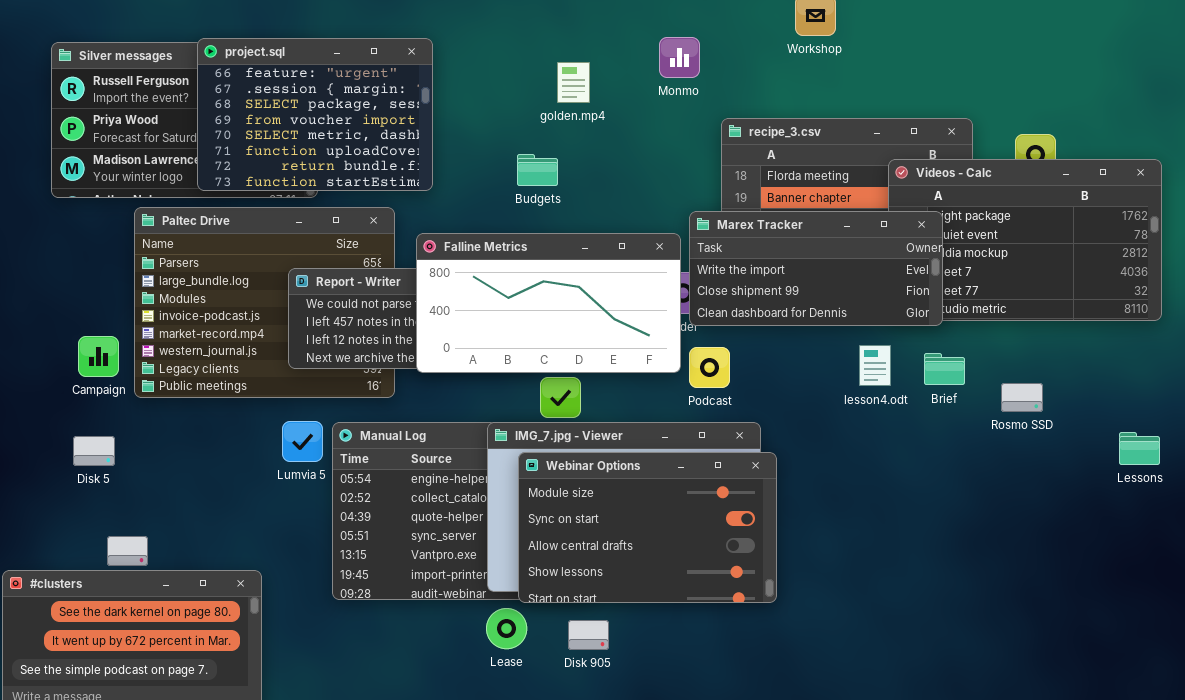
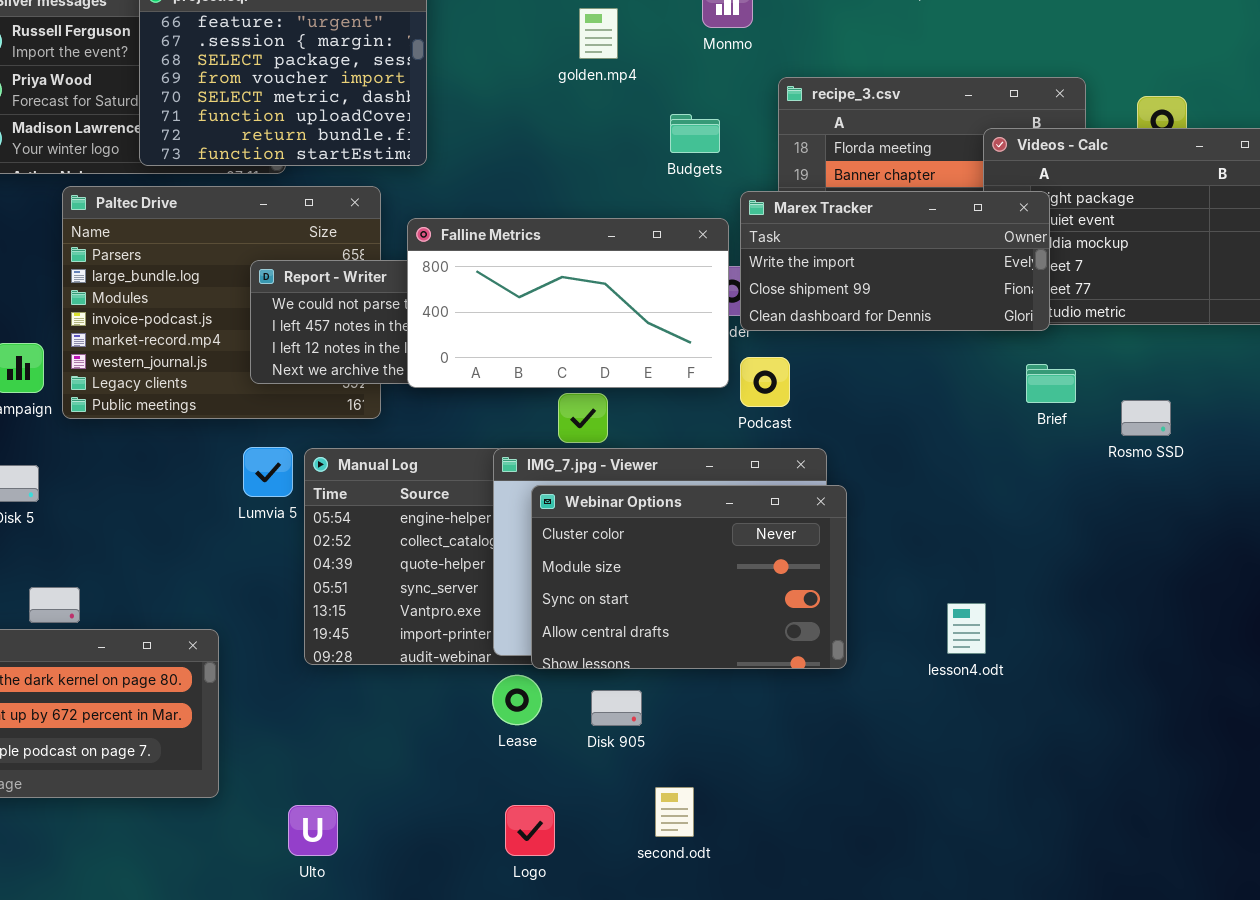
Budgets: [517,154,558,186] -> [670,114,720,153], moved
lesson4.odt: [859,345,891,386] -> [947,603,986,654], moved
Webinar Options: [518,452,777,603] -> [531,485,847,669], scrolled up 1 row

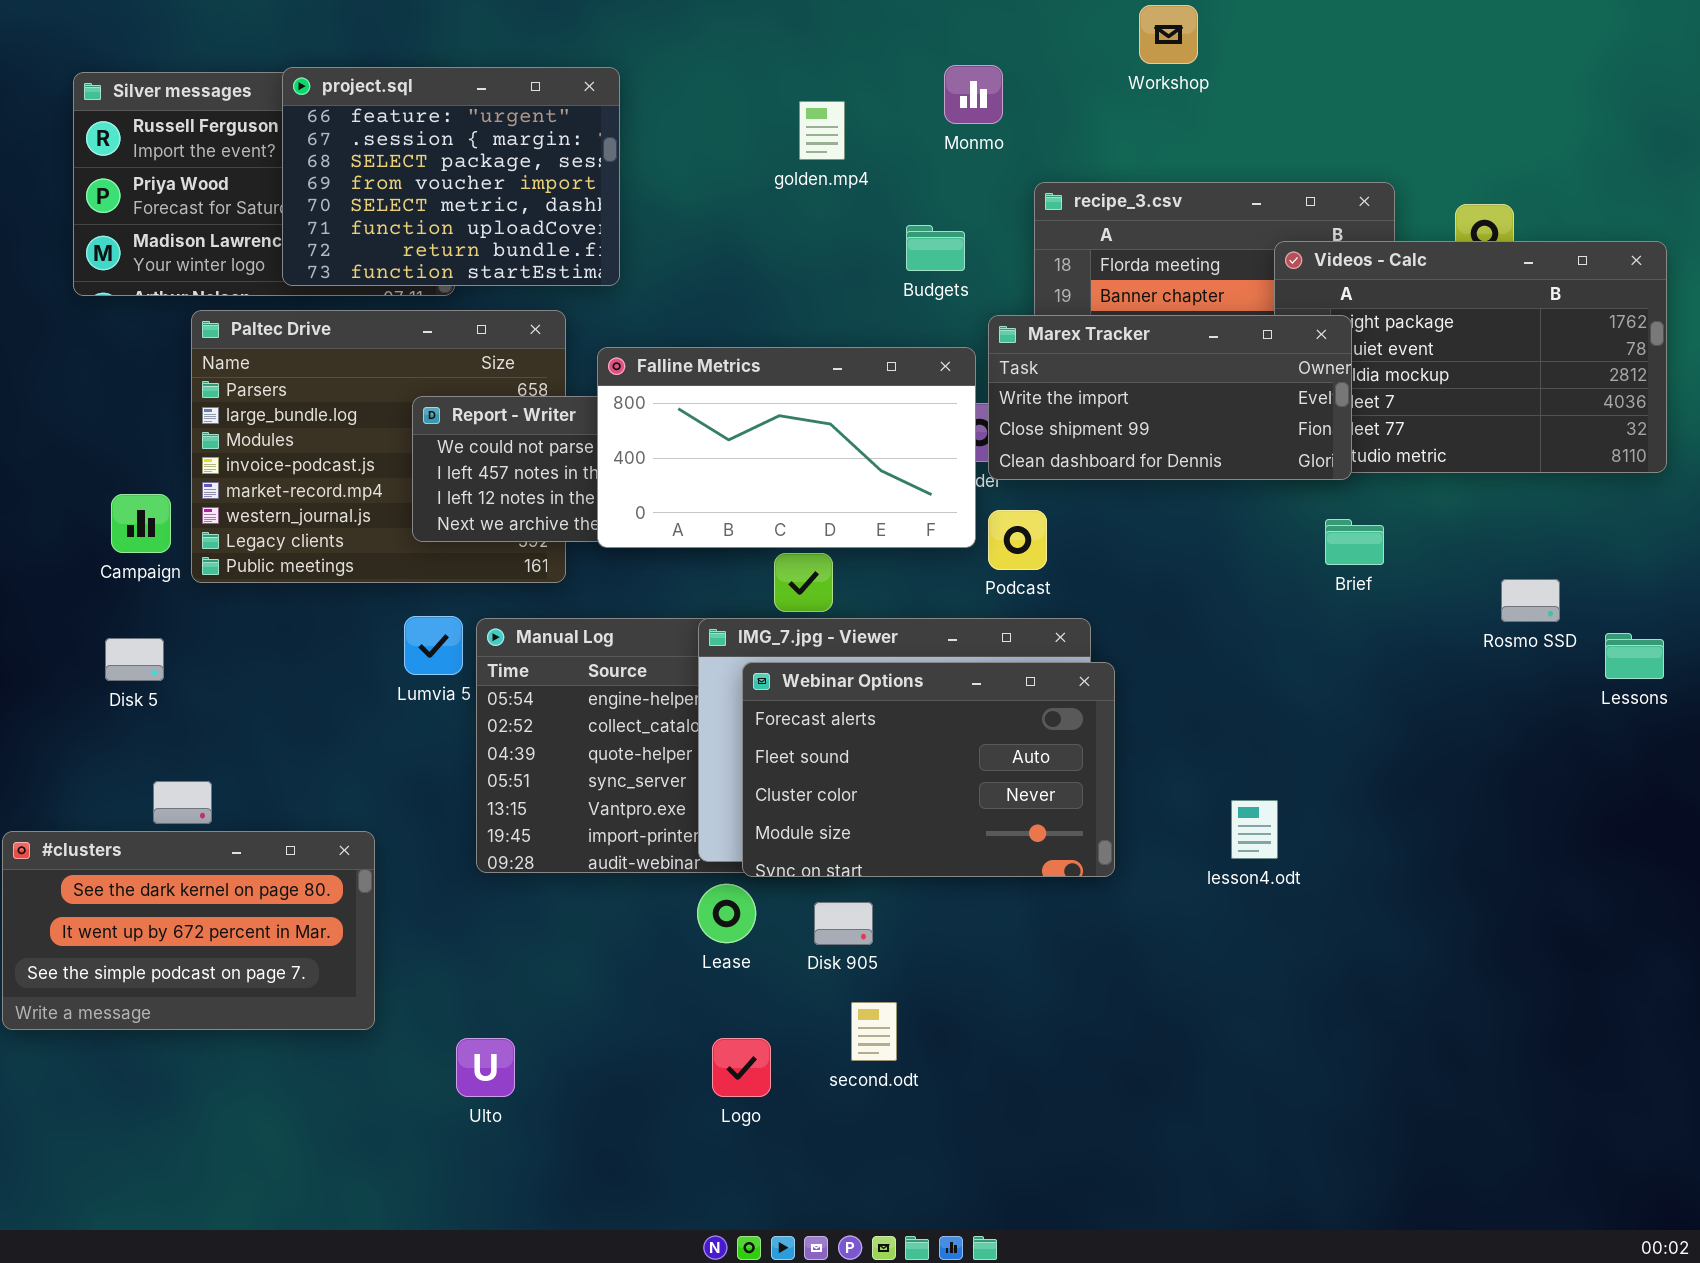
Rosmo SSD: [1121,400,1171,436] -> [1501,579,1560,622], moved
Webinar Options: [531,485,847,669] -> [742,662,1115,877], scrolled up 2 rows
second.odt: [655,787,694,837] -> [851,1002,897,1061], moved

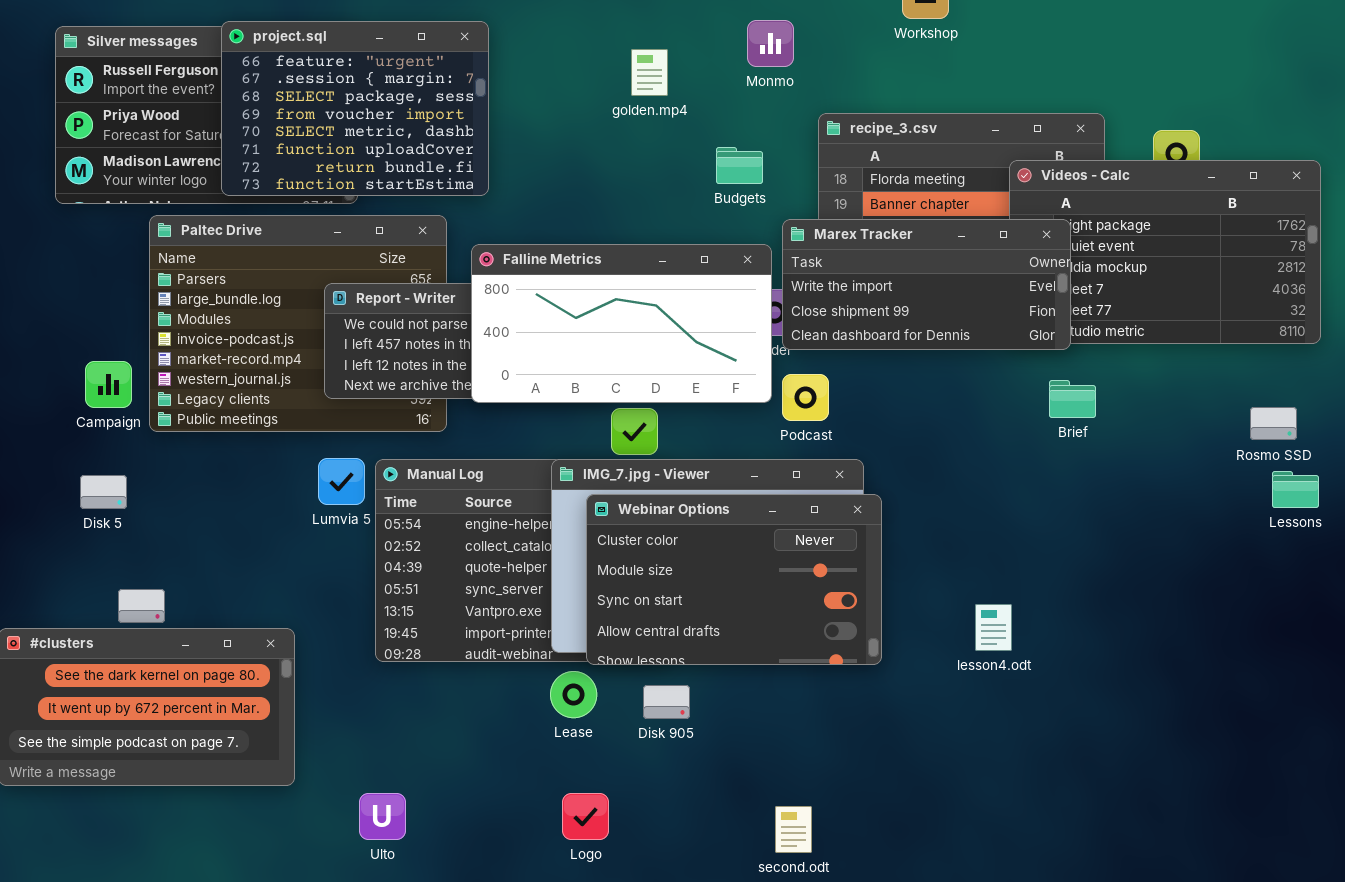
Rosmo SSD: [1501,579,1560,622] -> [1250,407,1297,440], moved
Webinar Options: [742,662,1115,877] -> [586,494,882,665], scrolled down 2 rows
second.odt: [851,1002,897,1061] -> [775,806,812,853], moved

